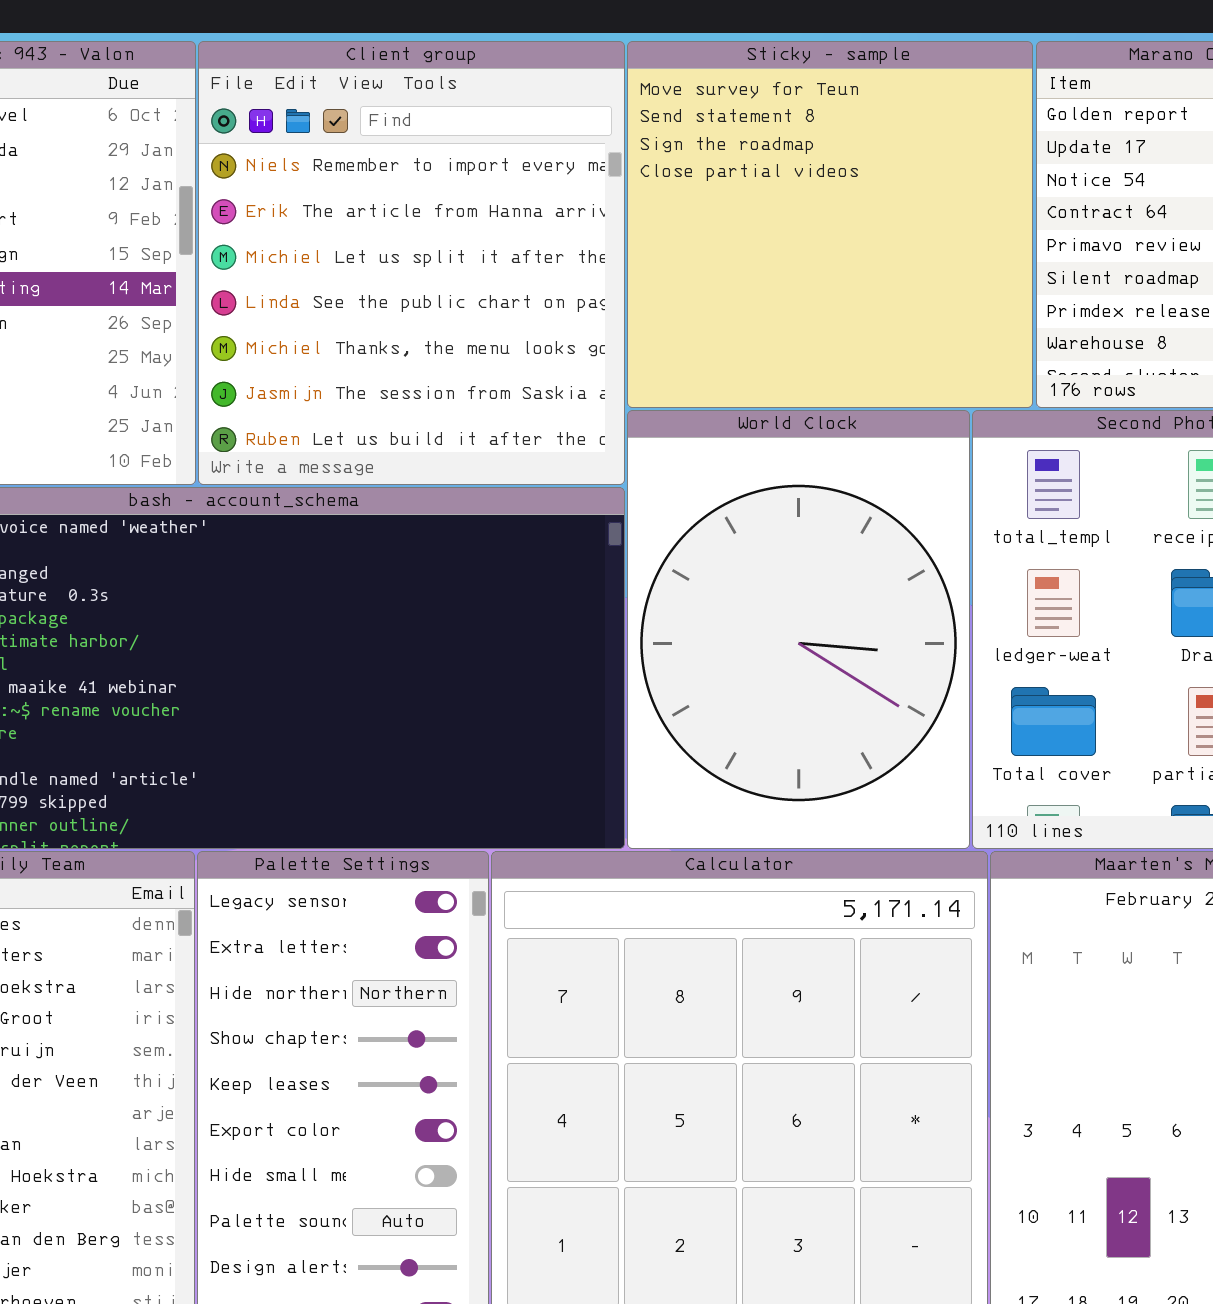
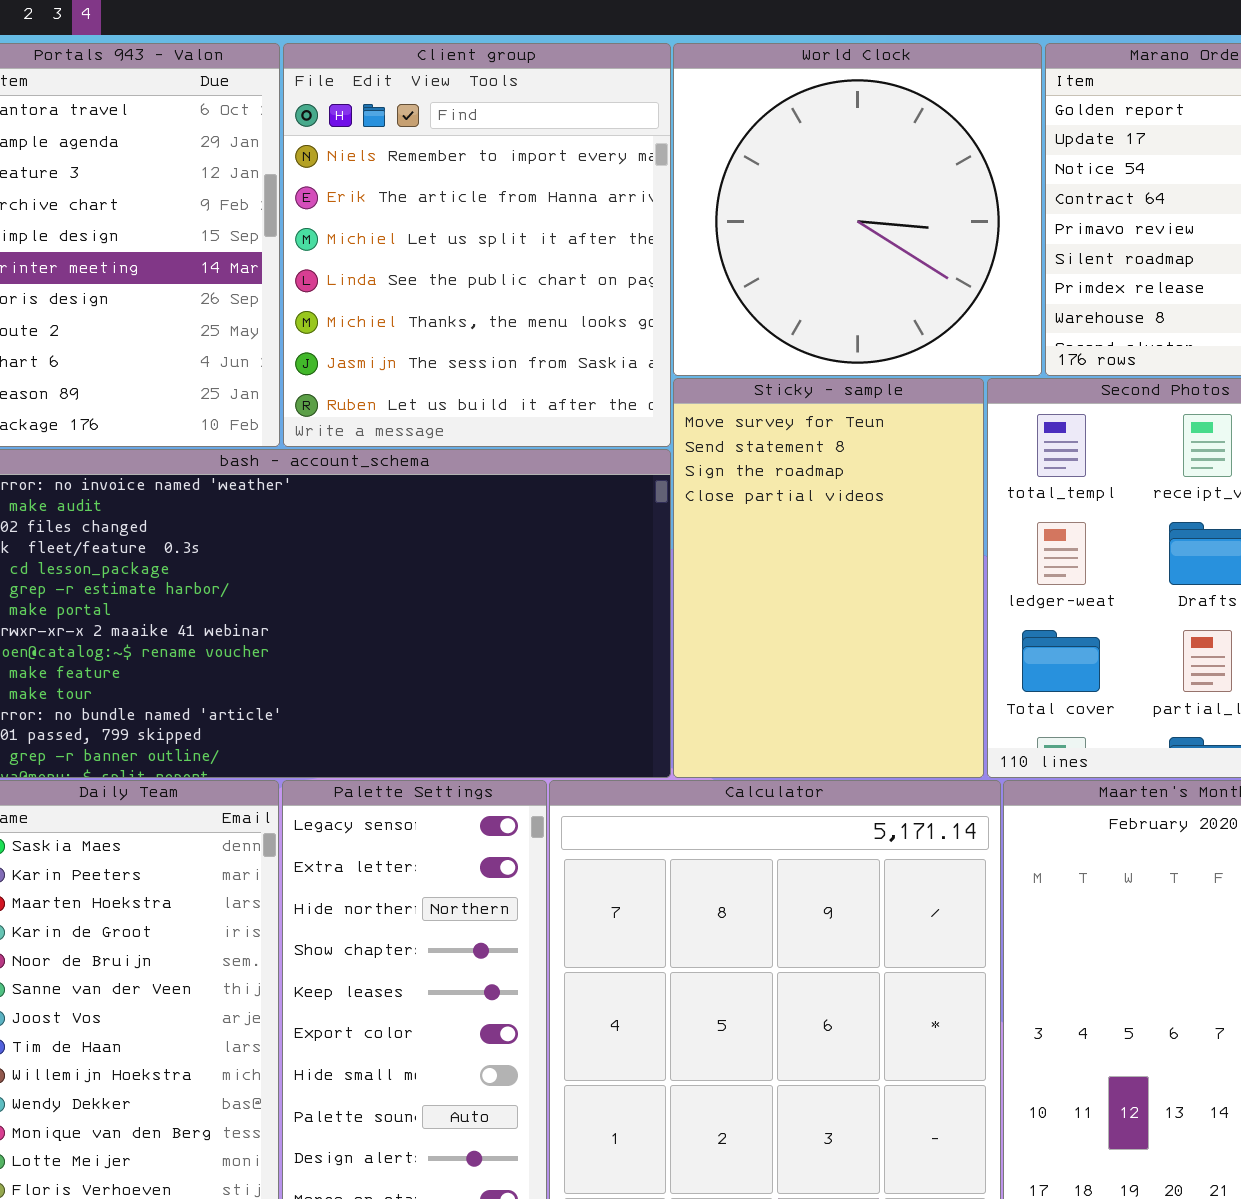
Sticky - sample: [627,41,1033,408] -> [673,378,984,778], moved, resized
World Clock: [627,410,970,849] -> [673,43,1042,376], moved, resized

